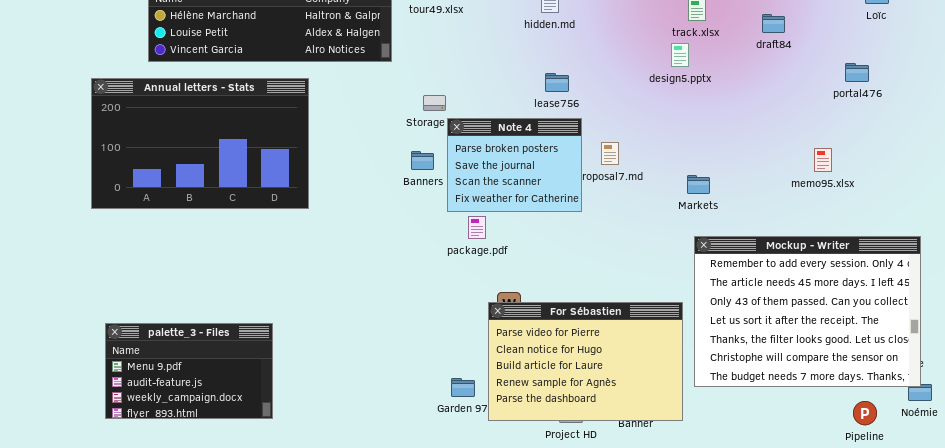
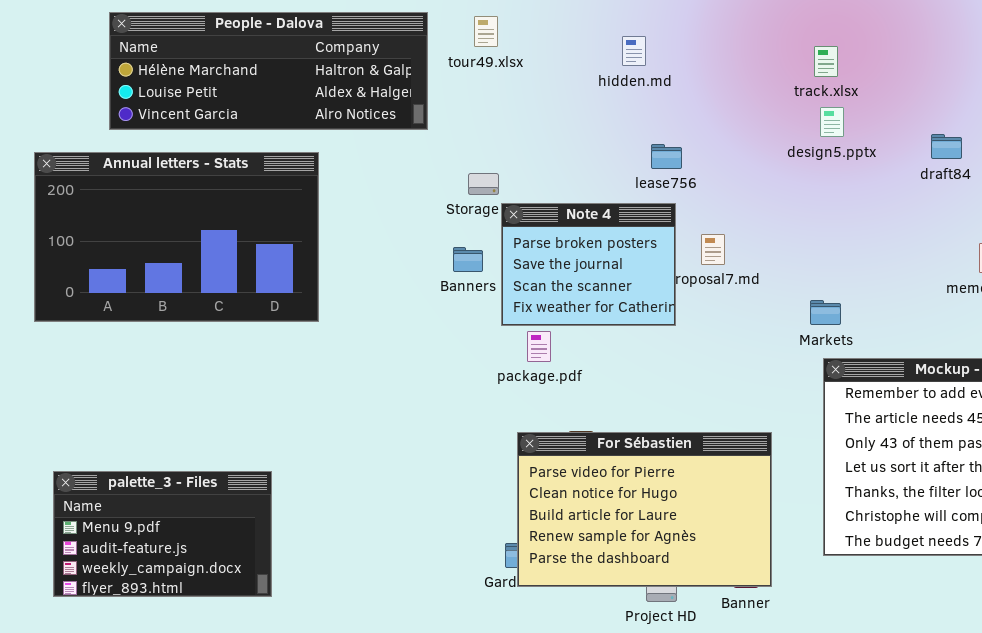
draft84: [762,14,785,33] -> [931,134,962,159], moved
design5.pptx: [671,43,689,67] -> [820,107,844,137], moved
lease756: [545,73,569,92] -> [651,144,682,169], moved
Markets: [687,175,710,194] -> [810,300,841,325], moved
For Sébastien: [488,302,683,421] -> [517,432,772,587], moved

